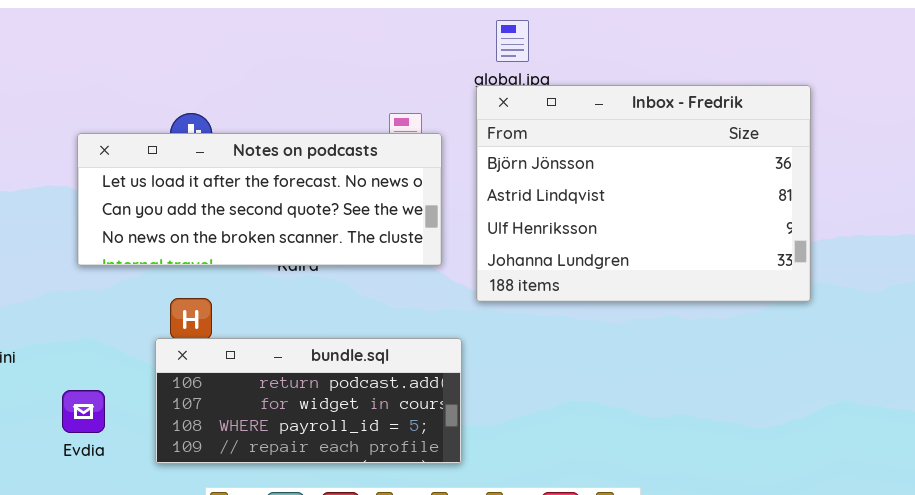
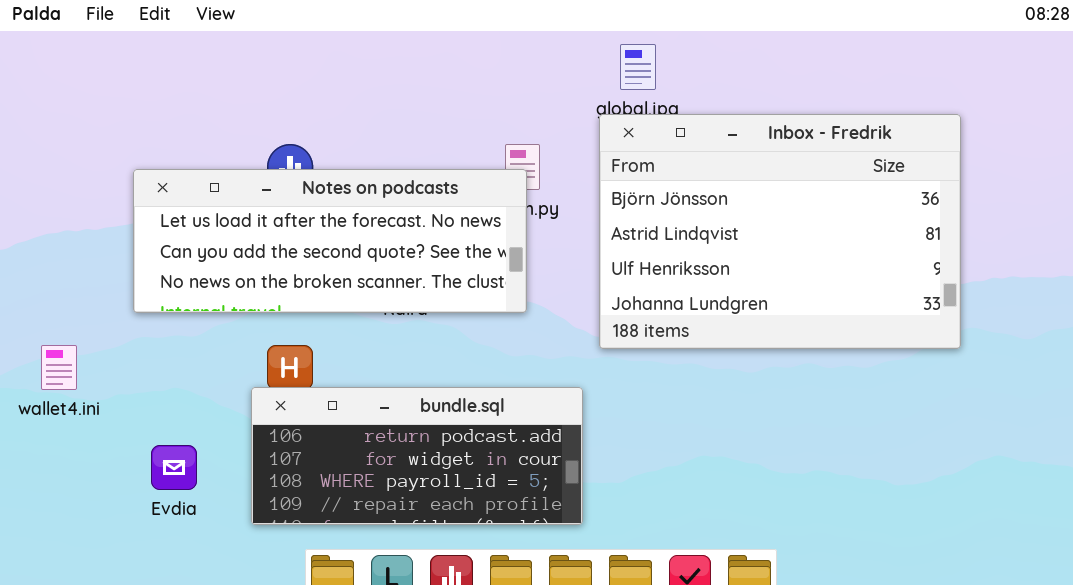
Notes on podcasts: [77,133,442,266] -> [133,169,527,313], moved

